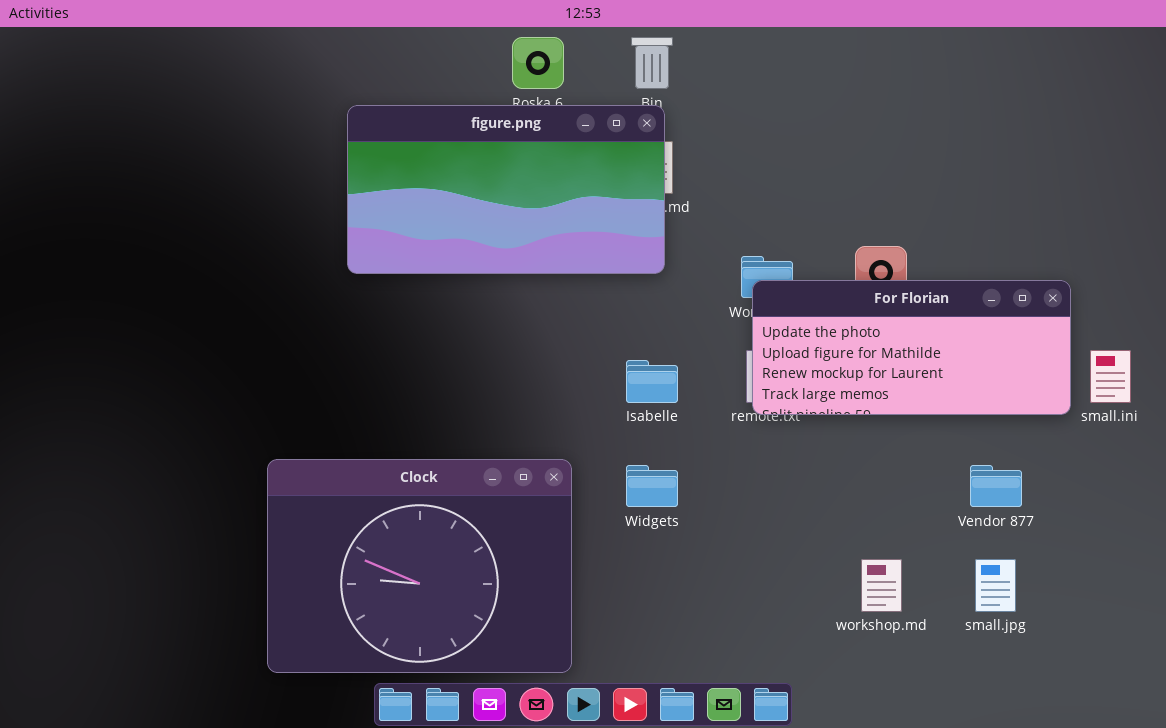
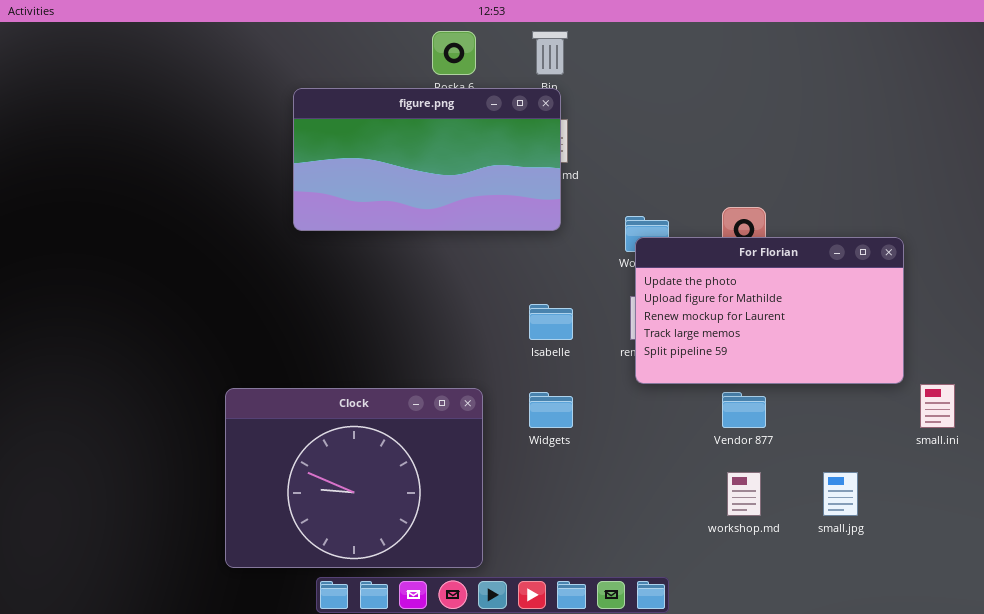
For Florian: [752,280,1071,415] -> [635,237,904,384], resized
small.ini: [1090,350,1131,403] -> [920,384,955,428], moved
Vendor 877: [970,465,1022,507] -> [722,392,766,428], moved

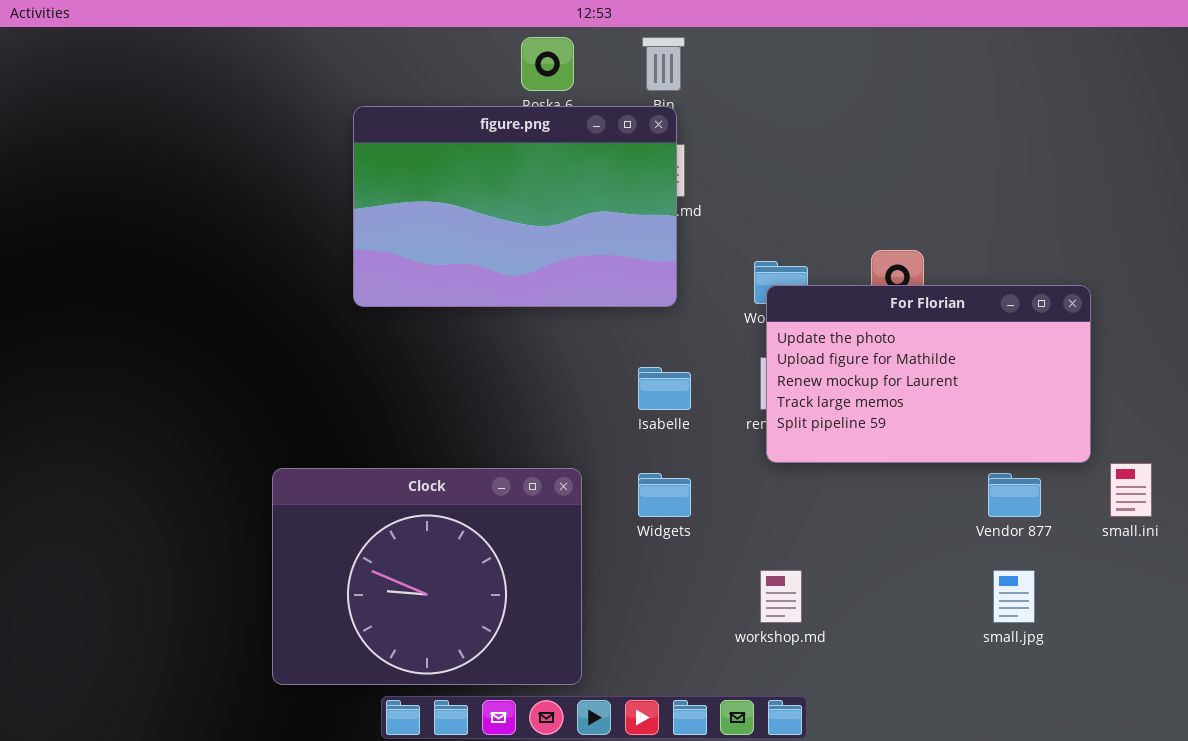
figure.png: [293,88,561,231] -> [353,106,677,307], resized
Vendor 877: [722,392,766,428] -> [988,473,1041,517], moved
workshop.md: [727,472,761,516] -> [760,570,802,623], moved

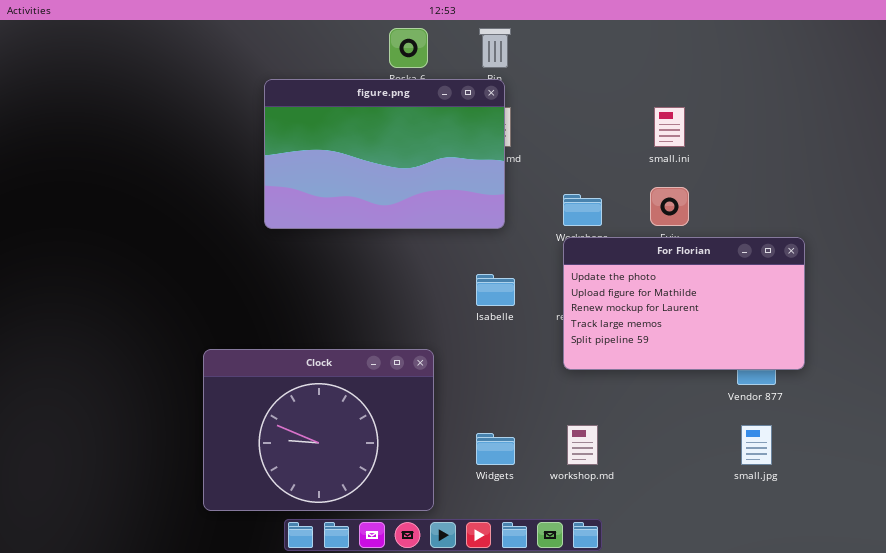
For Florian: [766,285,1091,463] -> [563,237,805,370], moved
small.ini: [1110,463,1152,517] -> [654,107,685,147], moved
Widgets: [638,473,691,517] -> [476,433,515,465], moved

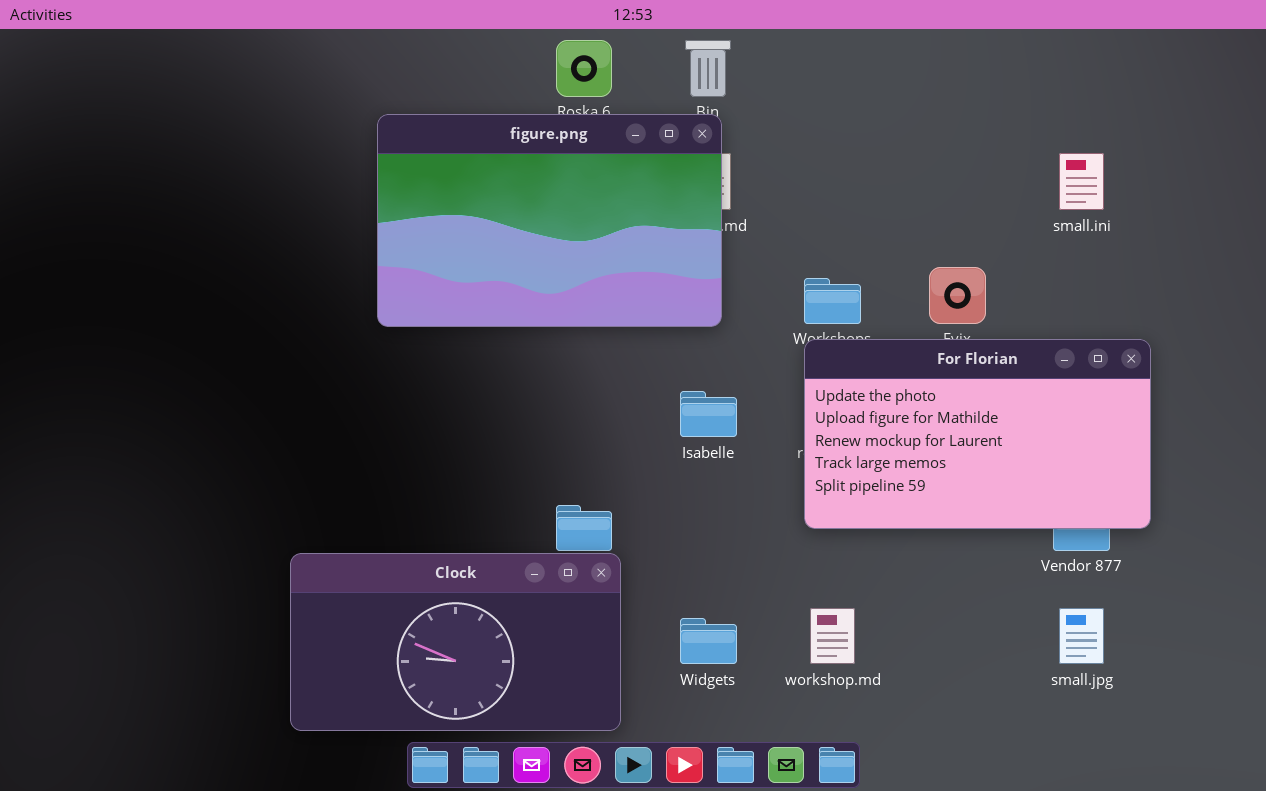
small.ini: [654,107,685,147] -> [1059,153,1104,210], moved
Clock: [203,349,434,511] -> [290,553,621,731], resized

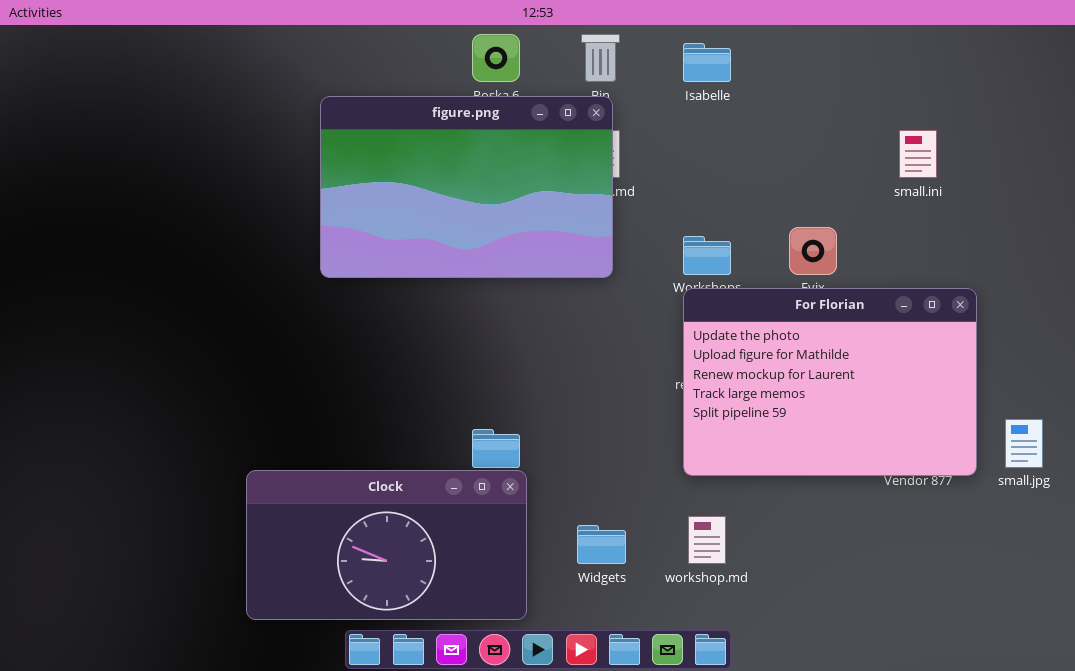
For Florian: [804,339,1151,529] -> [683,288,977,476], resized
Isabelle: [680,391,737,437] -> [683,43,731,82], moved
small.jpg: [1059,608,1104,664] -> [1005,419,1043,468], moved

